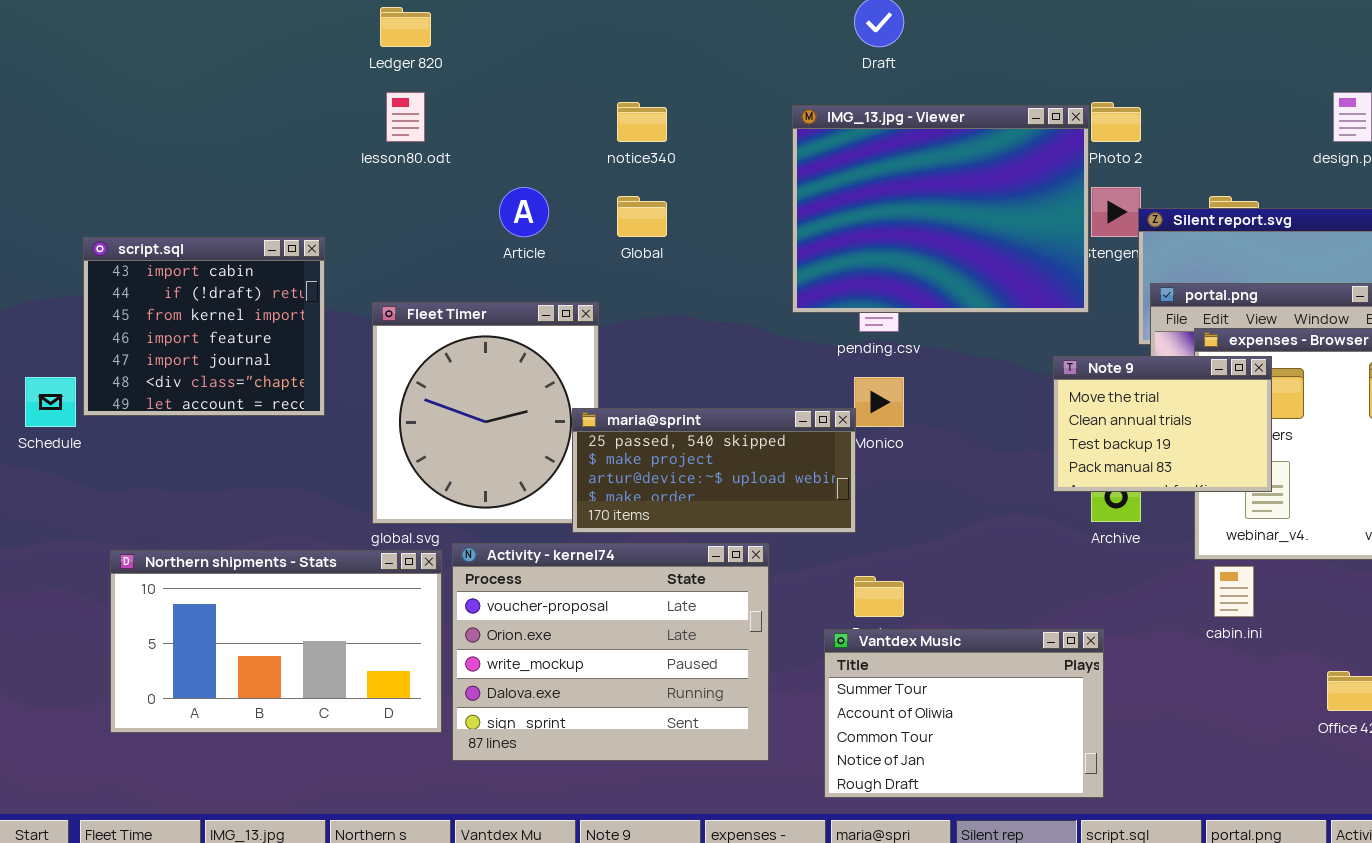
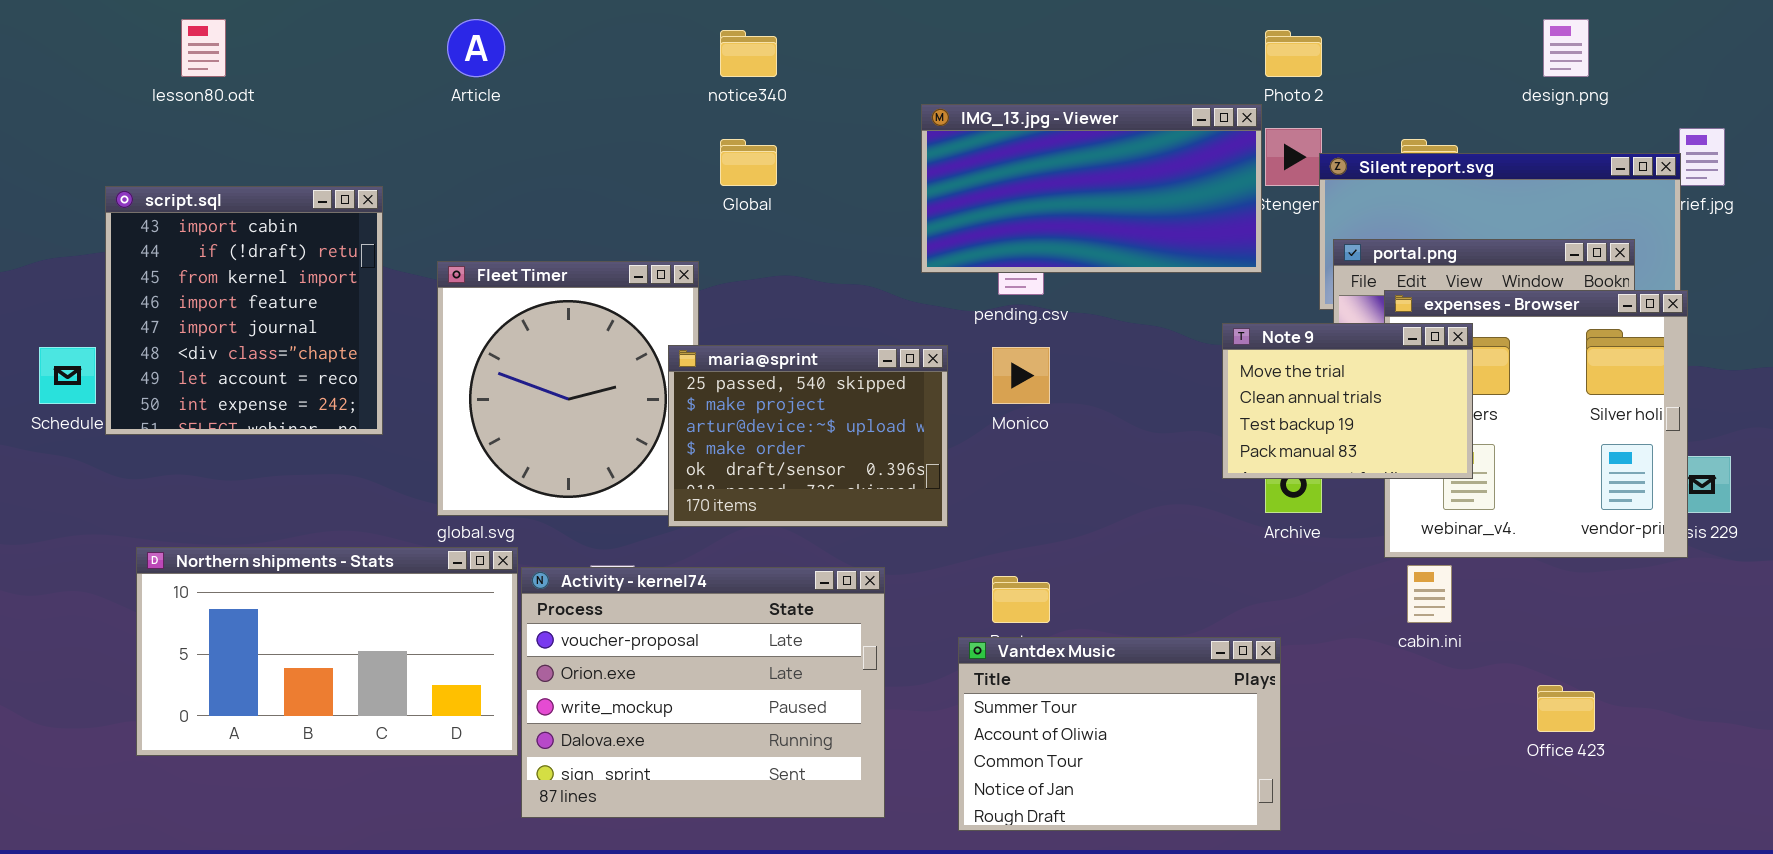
lesson80.odt: [386,92,425,142] -> [181,19,226,77], moved
IMG_13.jpg - Viewer: [792,105,1089,313] -> [921,104,1262,273], resized
Article: [499,187,549,237] -> [447,19,505,77], moved
script.sql: [83,237,325,416] -> [105,186,383,435], resized
maria@sprint: [572,408,856,533] -> [668,345,948,527], resized
Activity - kernel74: [452,543,769,761] -> [521,567,885,818], moved

